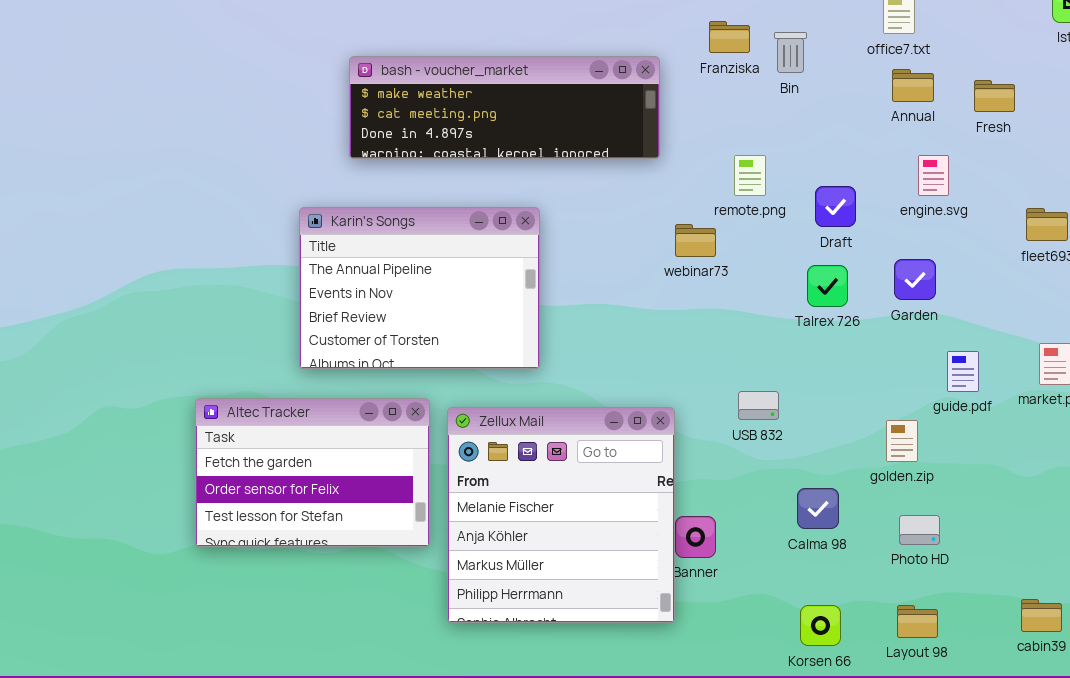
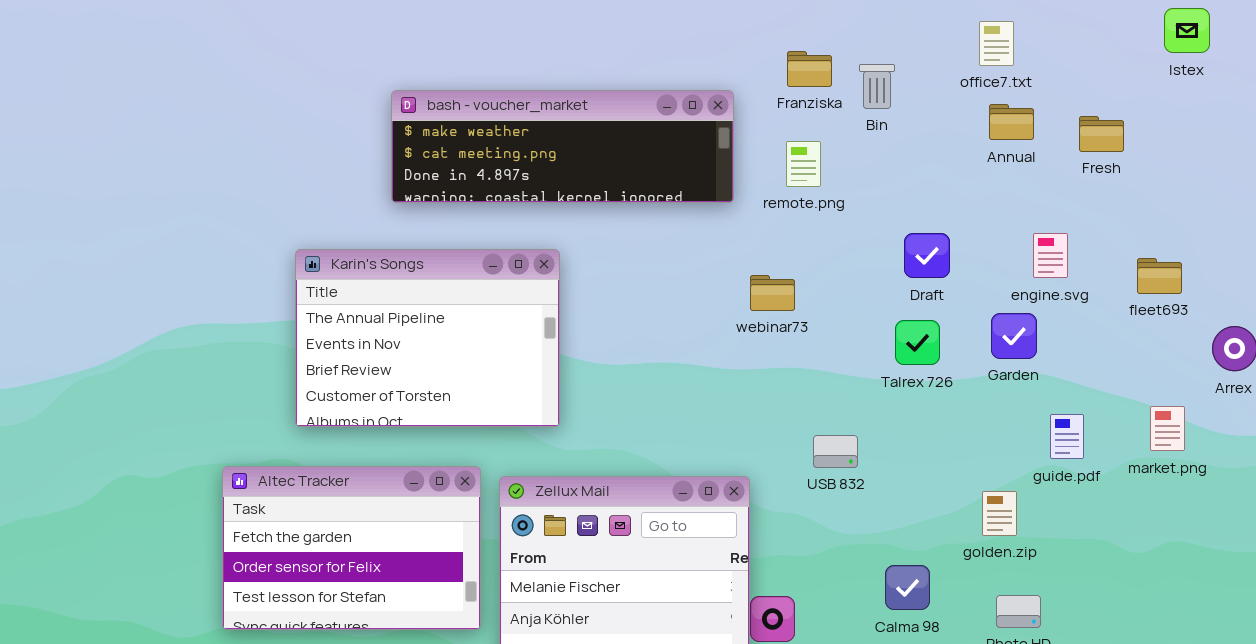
remote.png: [734,155,766,196] -> [786,141,821,187], moved
engine.svg: [918,155,949,196] -> [1033,233,1068,278], moved
Karin's Songs: [299,207,540,369] -> [295,249,560,427], moved
USB 832: [738,391,779,420] -> [813,435,858,468], moved

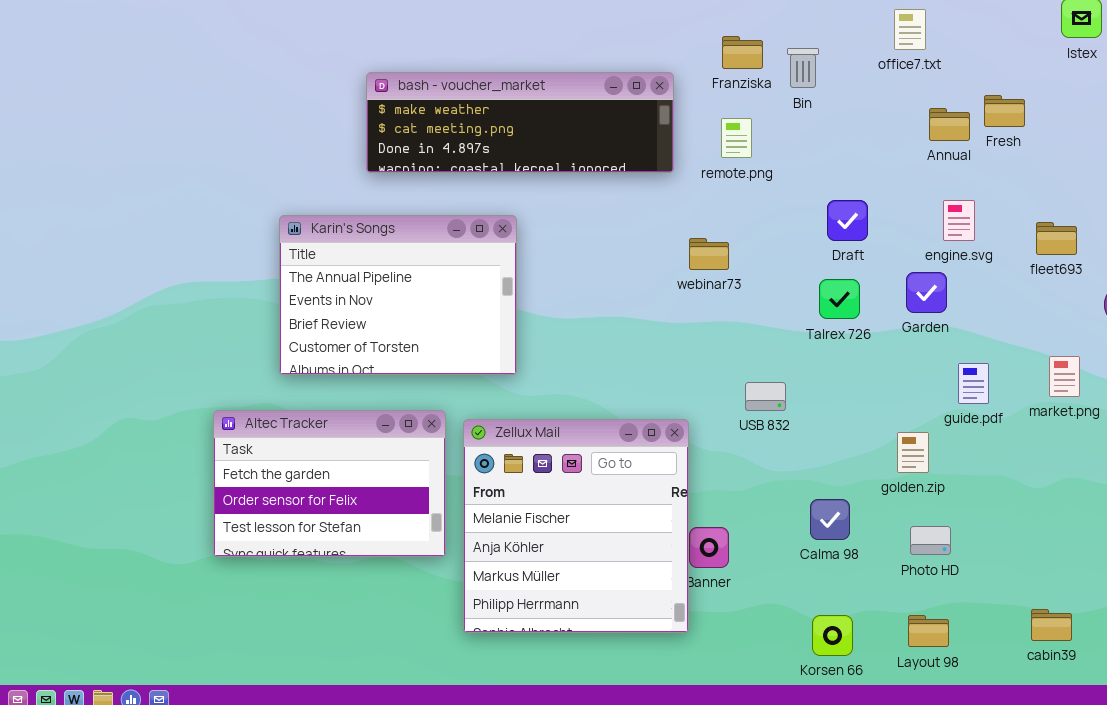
Annual: [989,104,1034,140] -> [929,108,970,141], moved

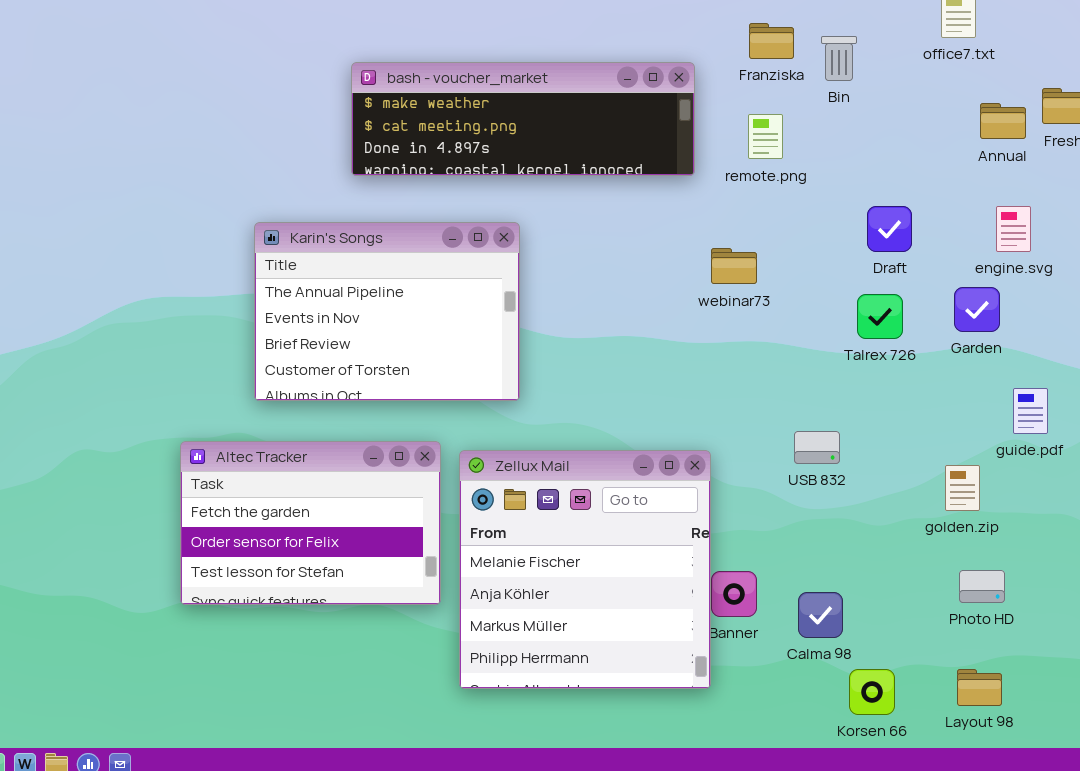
USB 832: [745,382,786,411] -> [794,431,840,464], moved
Calma 98: [810,499,850,540] -> [798,592,843,638], moved

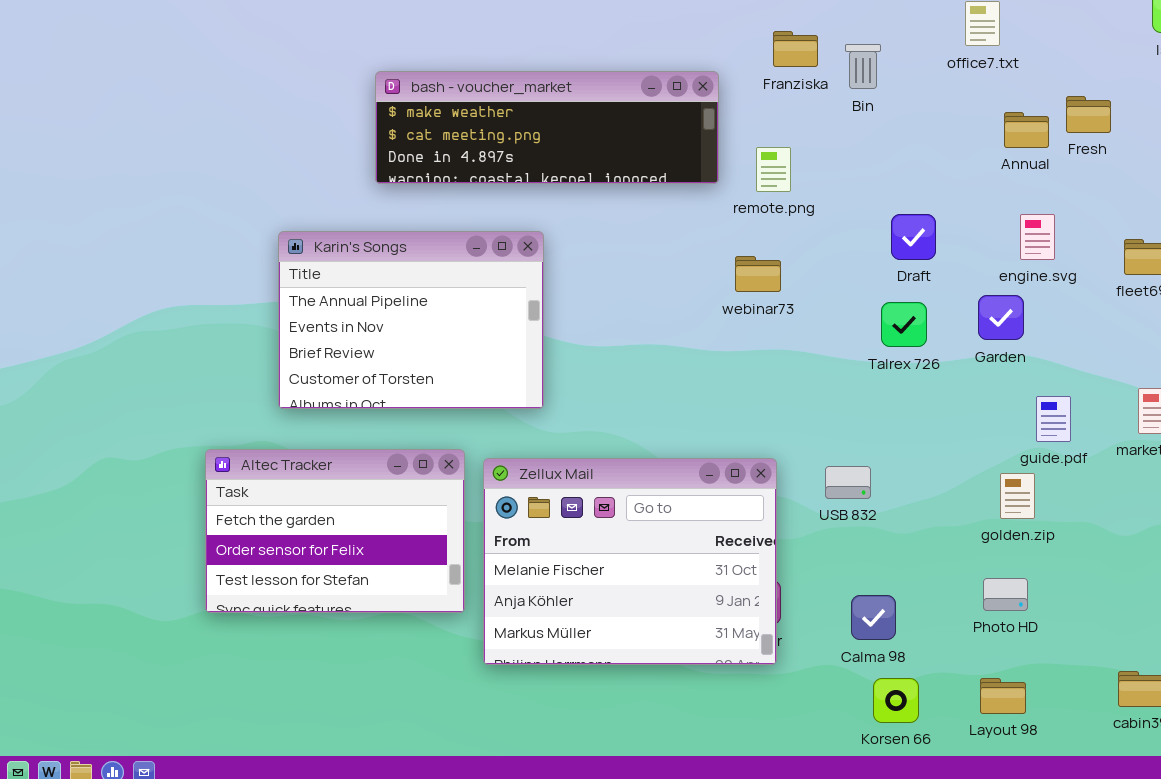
remote.png: [748,114,783,159] -> [756,147,791,192], moved
USB 832: [794,431,840,464] -> [825,466,871,499], moved
Zellux Mail: [459,450,711,689] -> [483,458,777,665], resized
golden.zip: [945,465,980,511] -> [1000,473,1035,519], moved
Calma 98: [798,592,843,638] -> [851,595,896,640], moved

